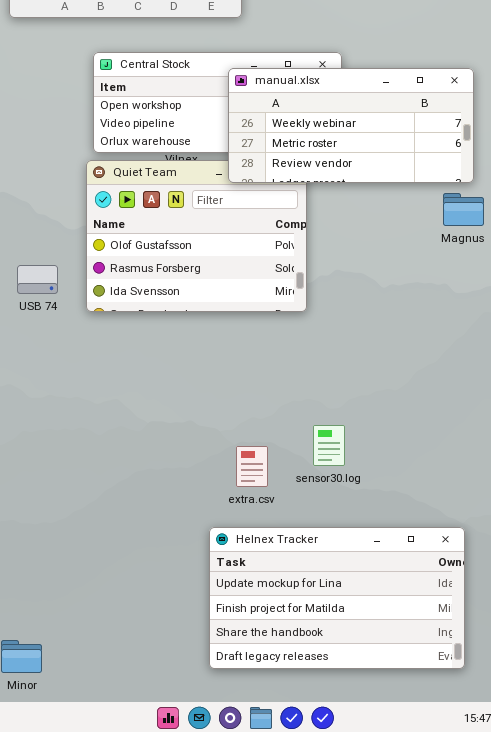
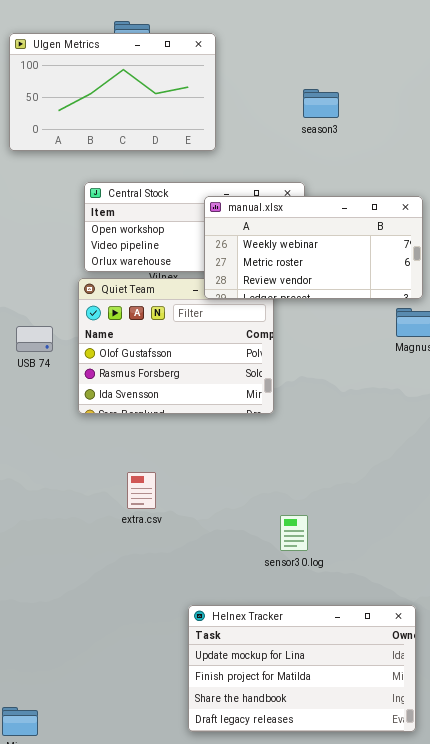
USB 74: [17,265,58,294] -> [16,326,53,352], moved
extra.csv: [236,446,268,487] -> [127,472,156,509], moved

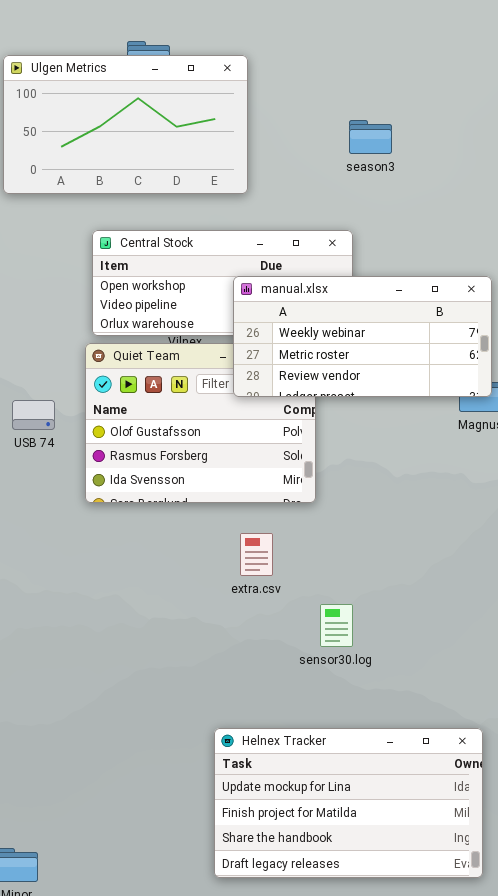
manual.xlsx: [204,196,423,299] -> [233,276,492,397], moved
extra.csv: [127,472,156,509] -> [240,533,273,576], moved
sensor30.log: [280,515,308,551] -> [320,604,353,647], moved

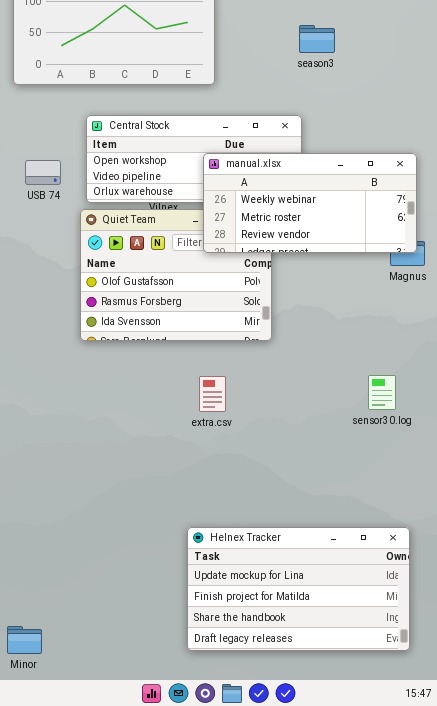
USB 74: [12,400,55,430] -> [25,160,61,185], moved
extra.csv: [240,533,273,576] -> [199,376,226,412], moved
sensor30.log: [320,604,353,647] -> [368,375,396,410], moved

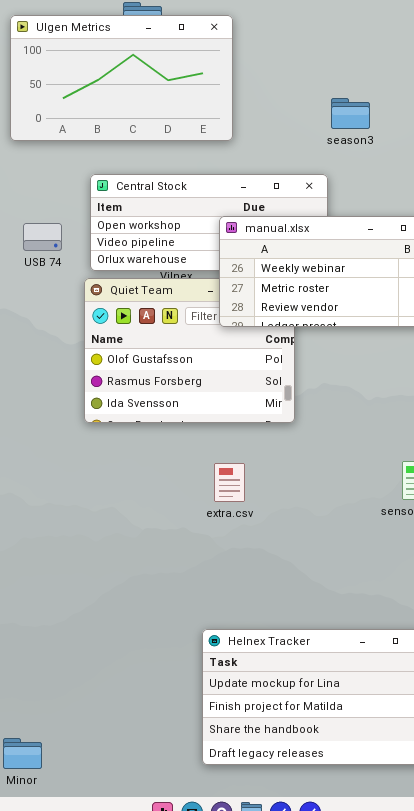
season3: [299,25,335,53] -> [331,98,370,129], moved

